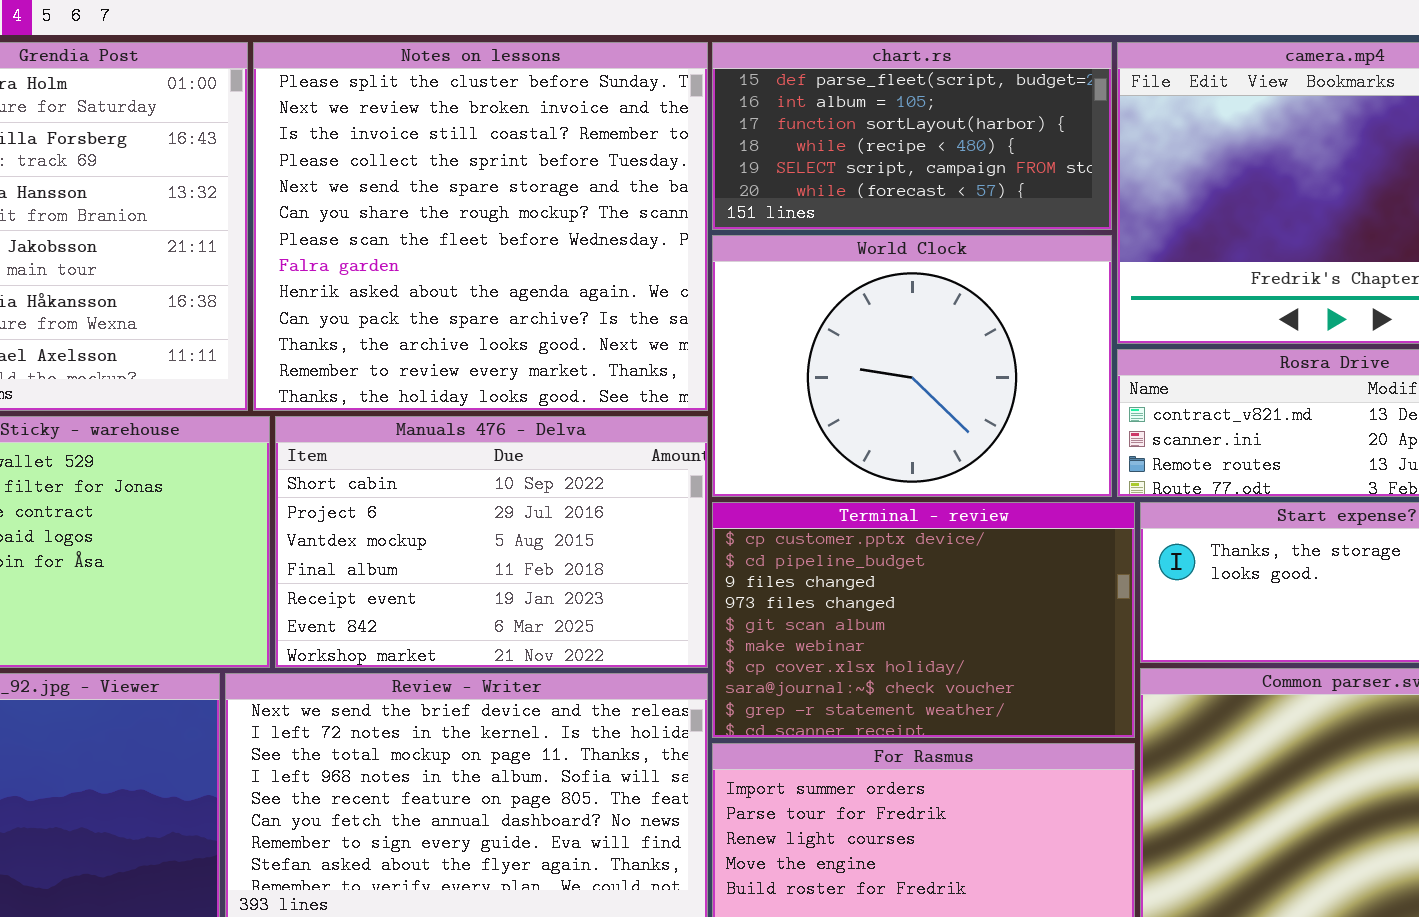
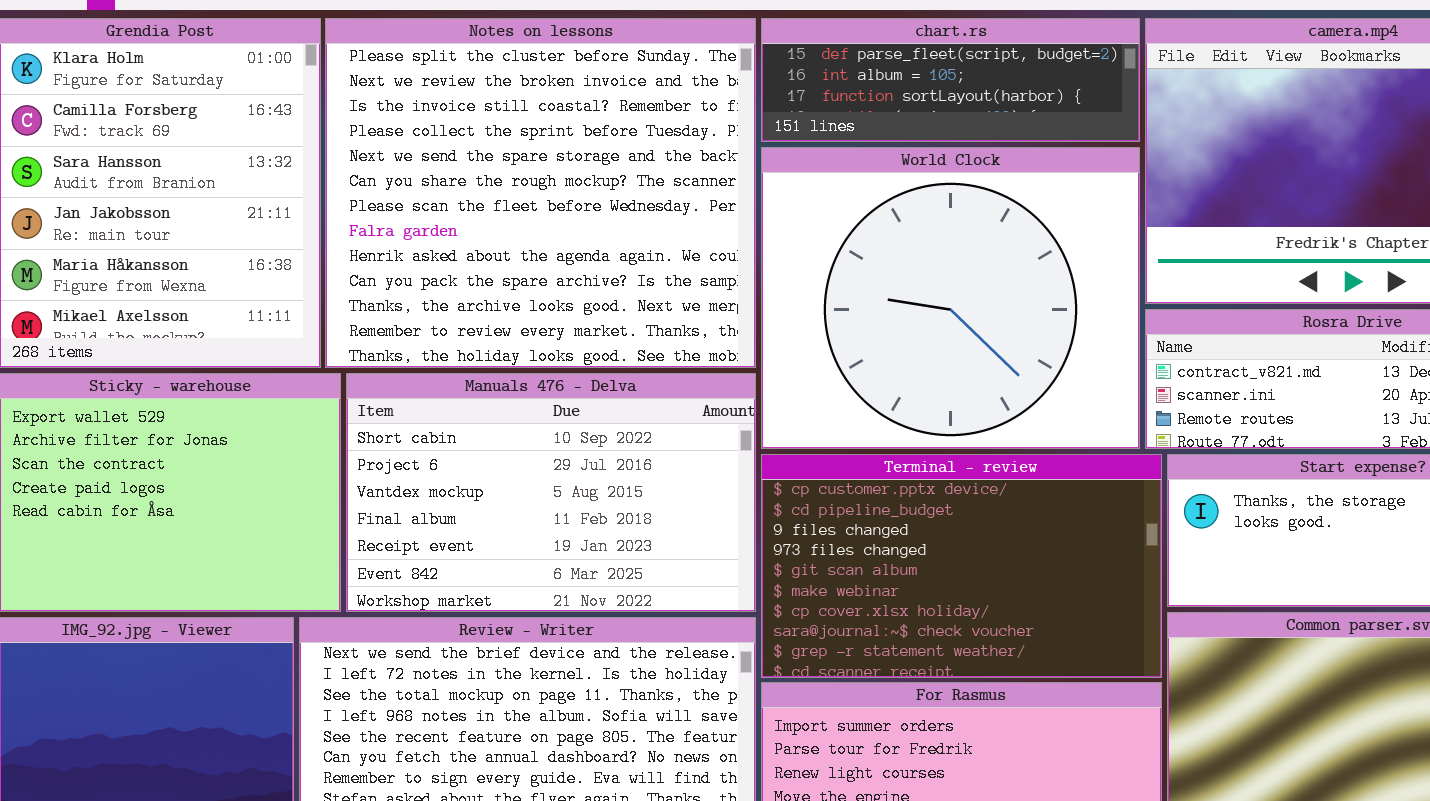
chart.rs: [712,42,1112,230] -> [761,18,1140,142], resized
World Clock: [712,235,1112,497] -> [761,147,1140,449], resized

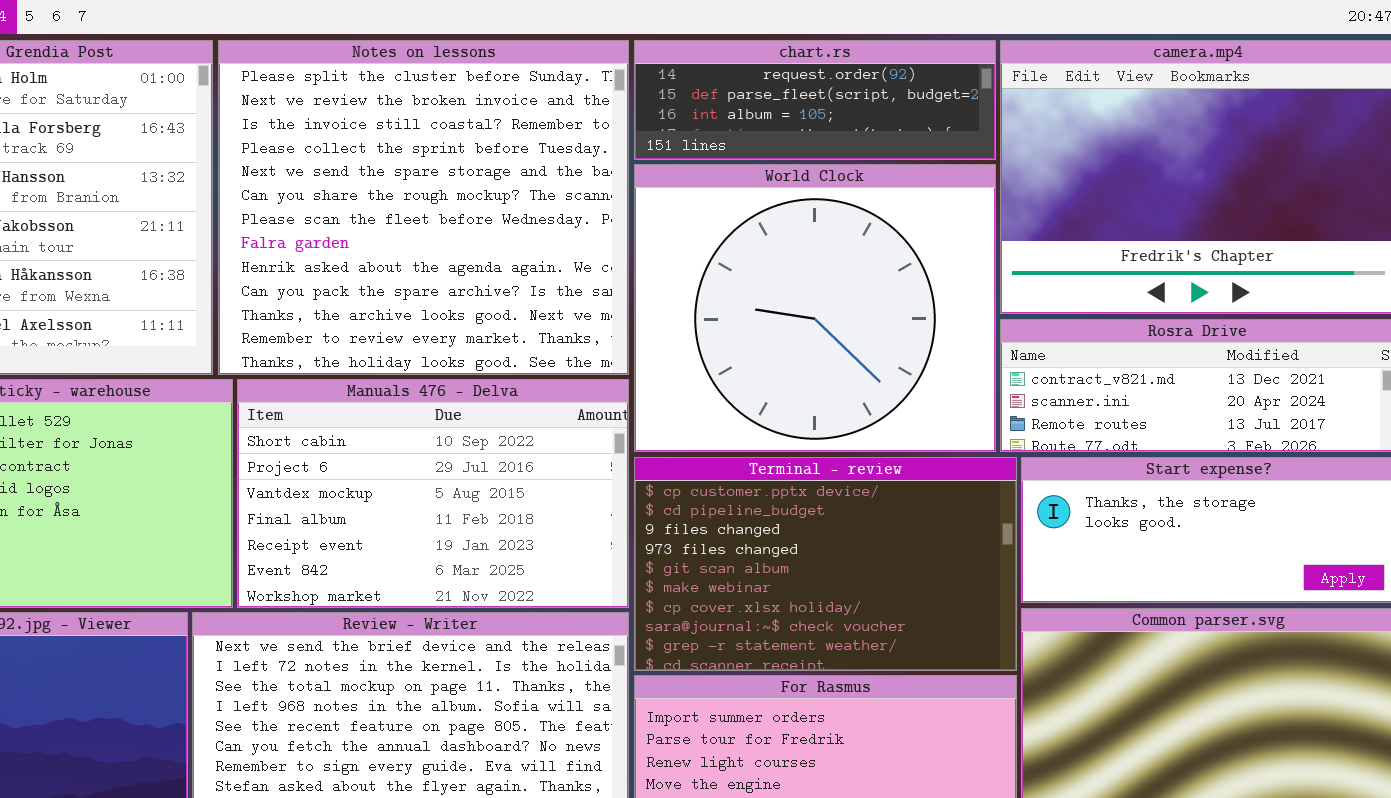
chart.rs: [761,18,1140,142] -> [634,40,996,160], scrolled up 1 row

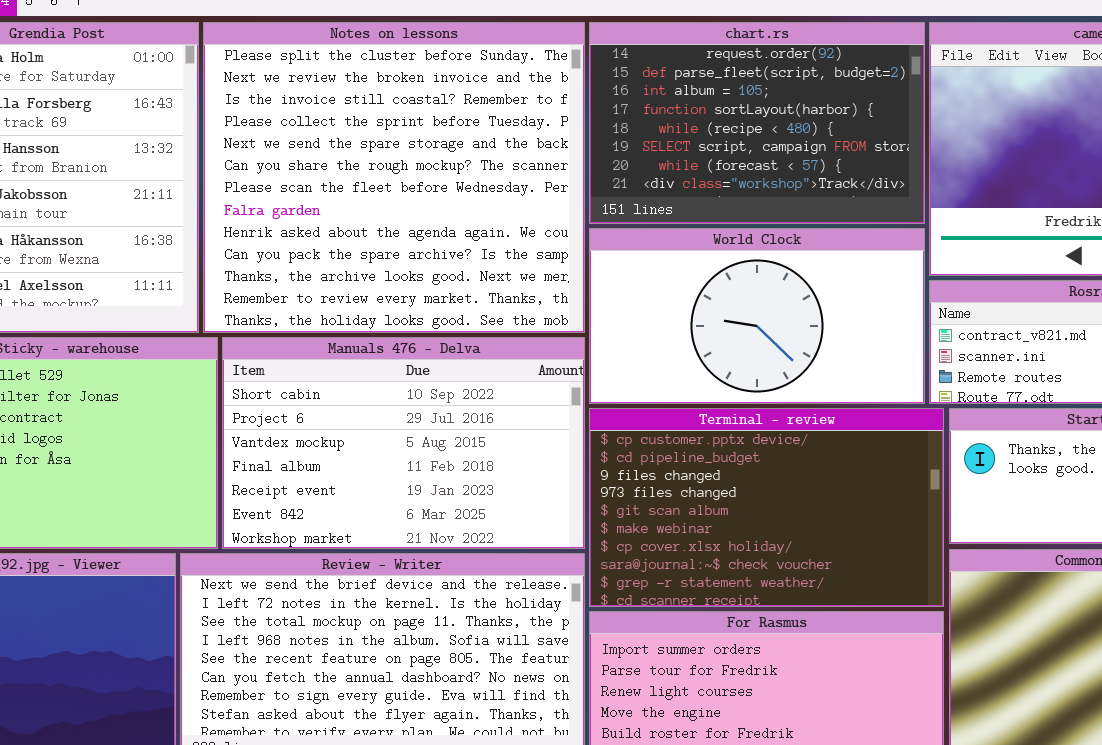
chart.rs: [634,40,996,160] -> [589,22,925,224], resized
World Clock: [634,164,996,452] -> [589,228,925,404], resized

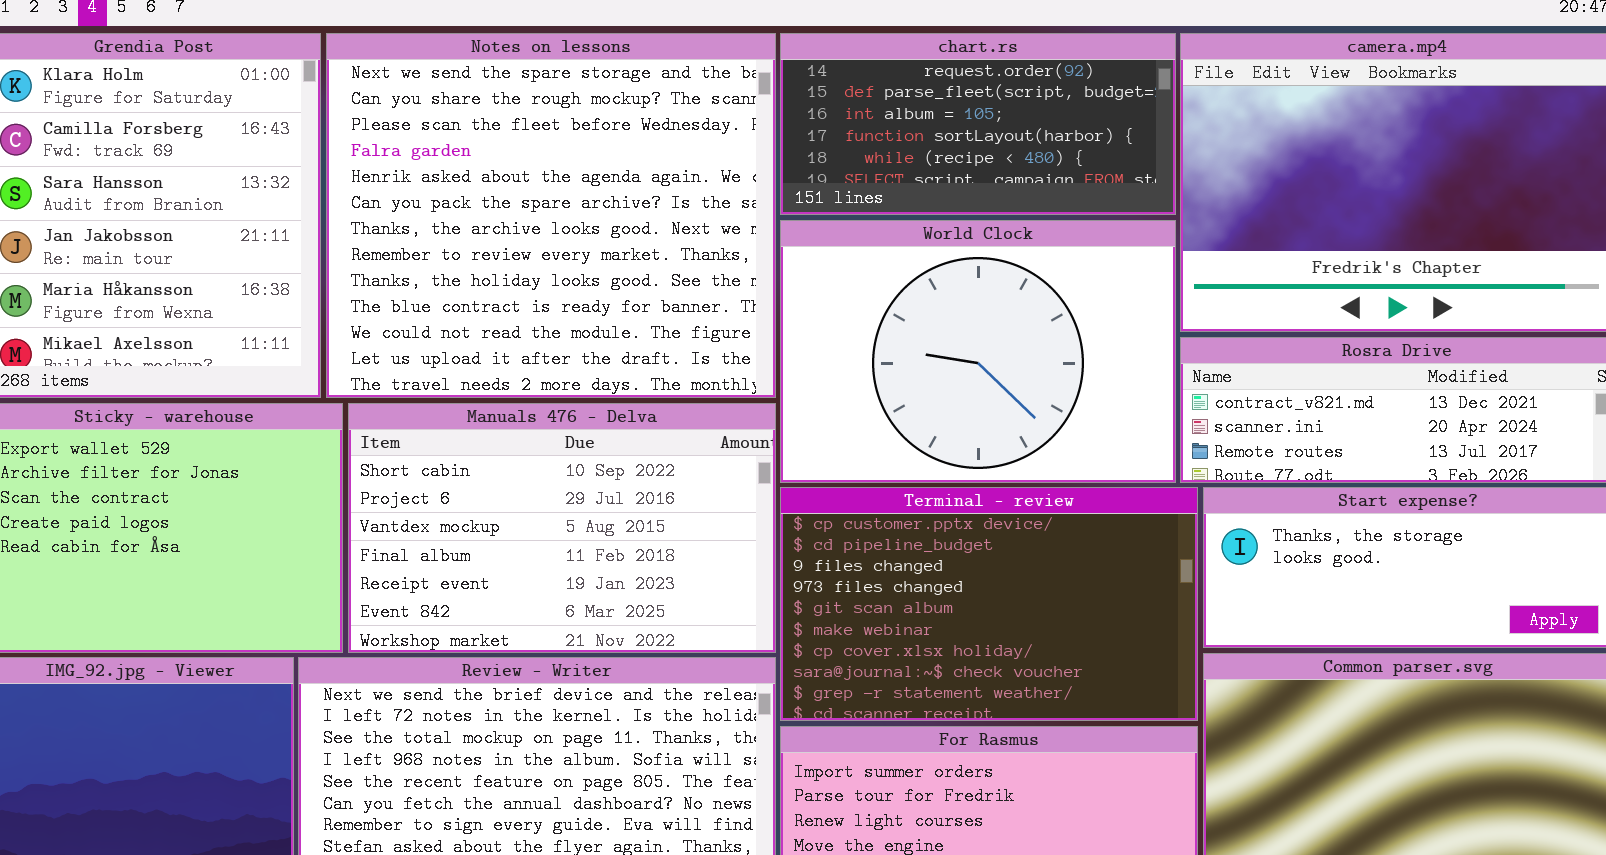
Notes on lessons: [203,22,585,333] -> [326,33,776,398], scrolled down 4 rows
chart.rs: [589,22,925,224] -> [780,33,1176,215], resized
World Clock: [589,228,925,404] -> [780,220,1176,483], resized

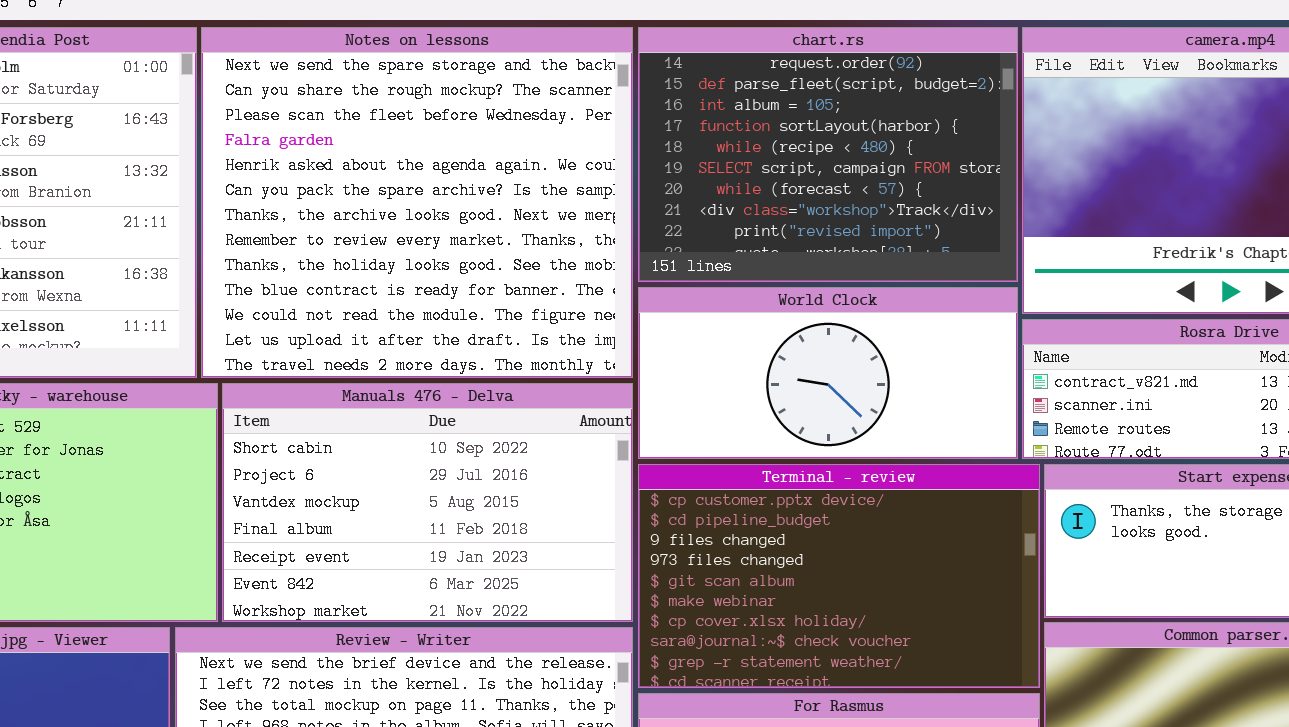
chart.rs: [780,33,1176,215] -> [638,27,1018,282], resized
World Clock: [780,220,1176,483] -> [638,287,1018,459], resized

